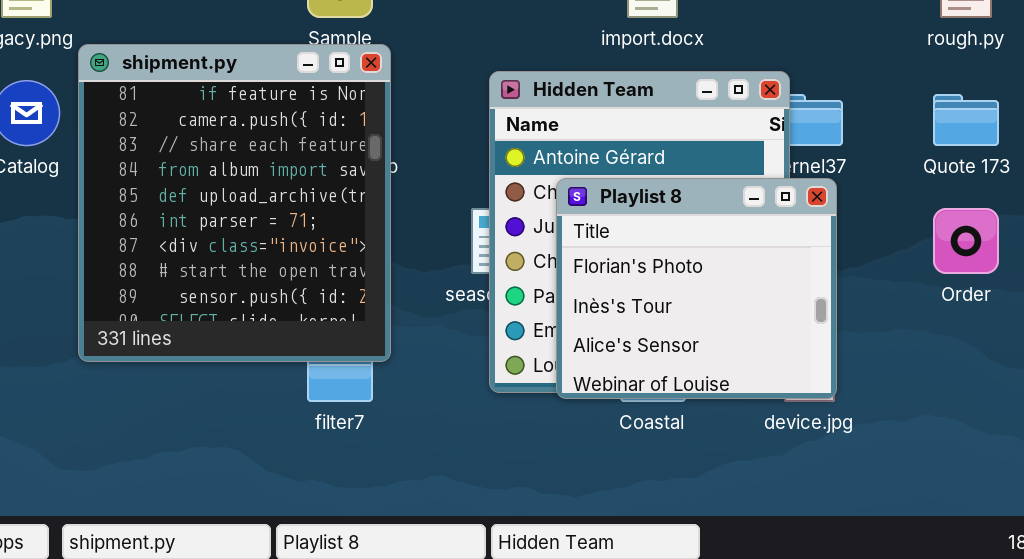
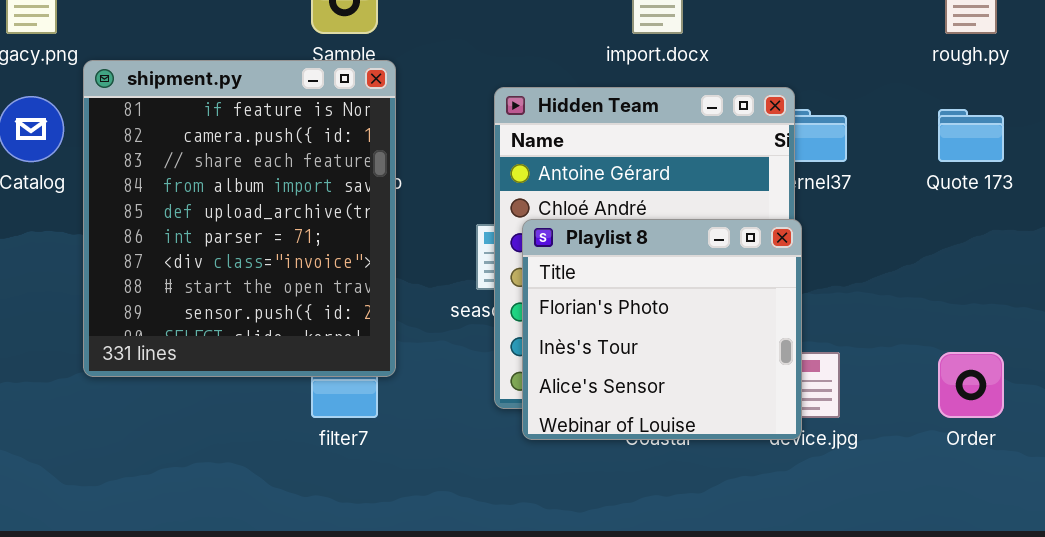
Playlist 8: [556,178,837,399] -> [522,219,802,440], moved
Order: [933,208,999,274] -> [938,352,1004,418], moved

